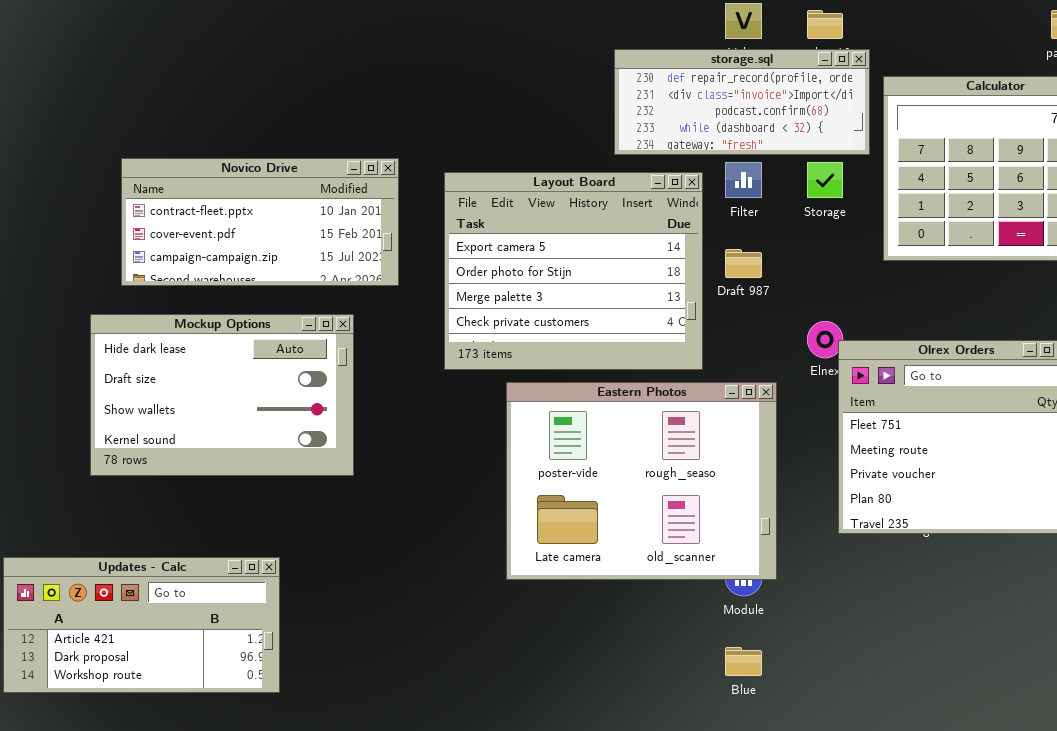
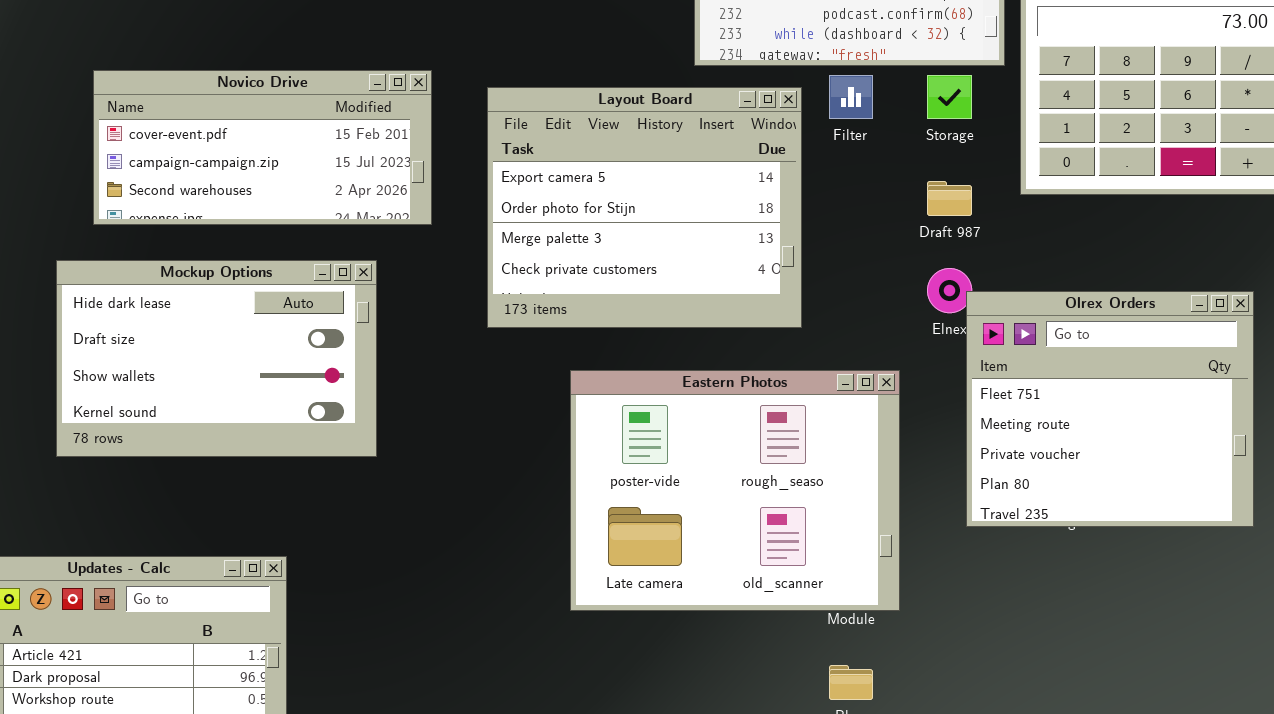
Novico Drive: [121,158,399,286] -> [93,70,432,225], scrolled down 1 row
Draft 987: [725,249,762,278] -> [927,181,972,216], moved
Eastern Photos: [506,382,777,580] -> [570,370,900,611], moved

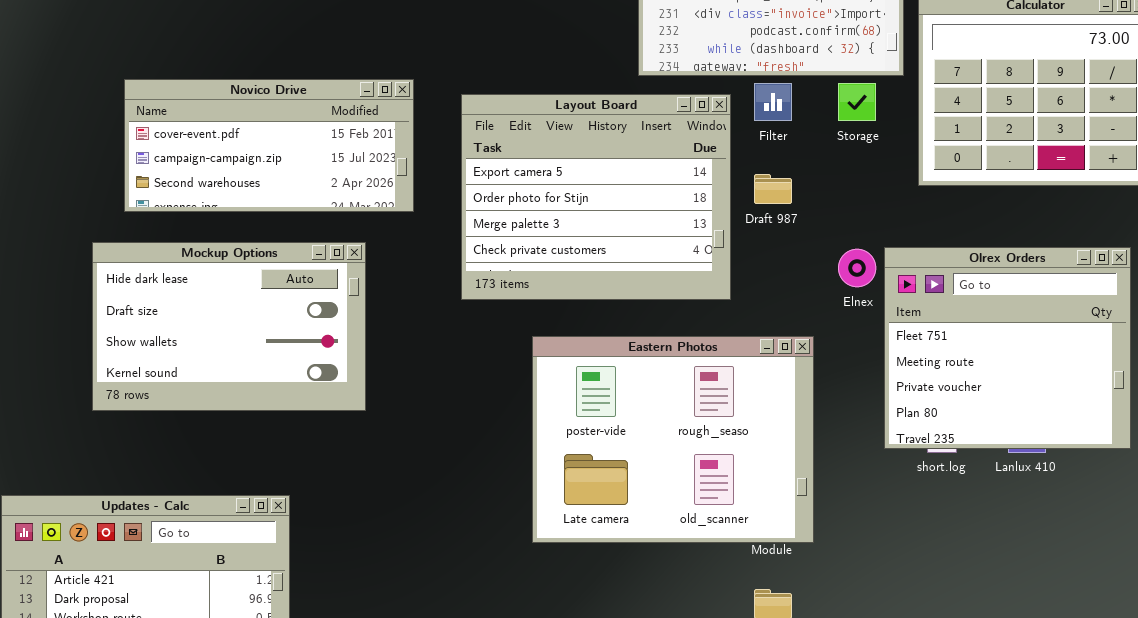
Draft 987: [927,181,972,216] -> [754,174,792,204], moved
Olrex Orders: [966,291,1254,527] -> [884,247,1131,449], moved

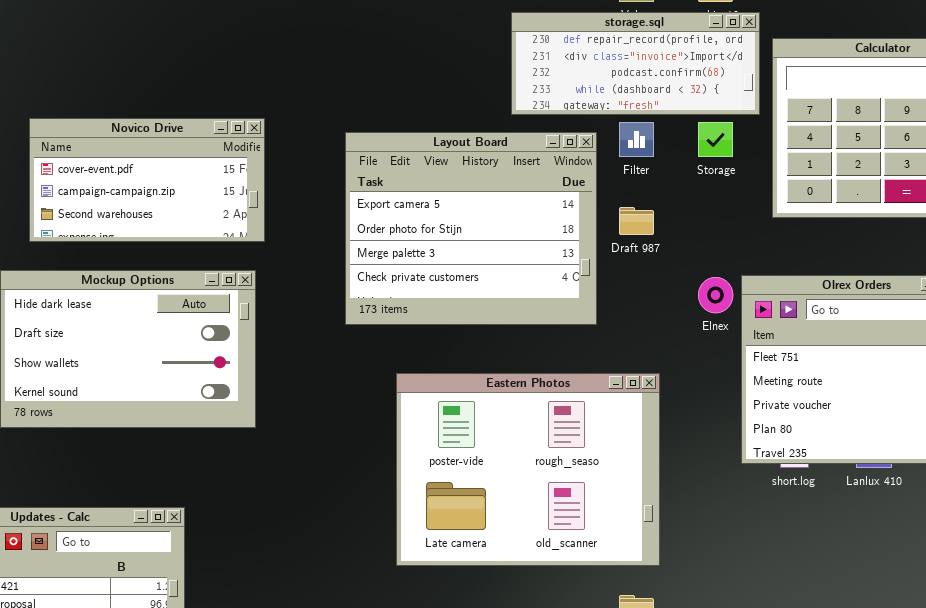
Novico Drive: [124,79,414,212] -> [29,118,265,242], resized
Eastern Photos: [532,336,814,543] -> [396,373,660,566], moved

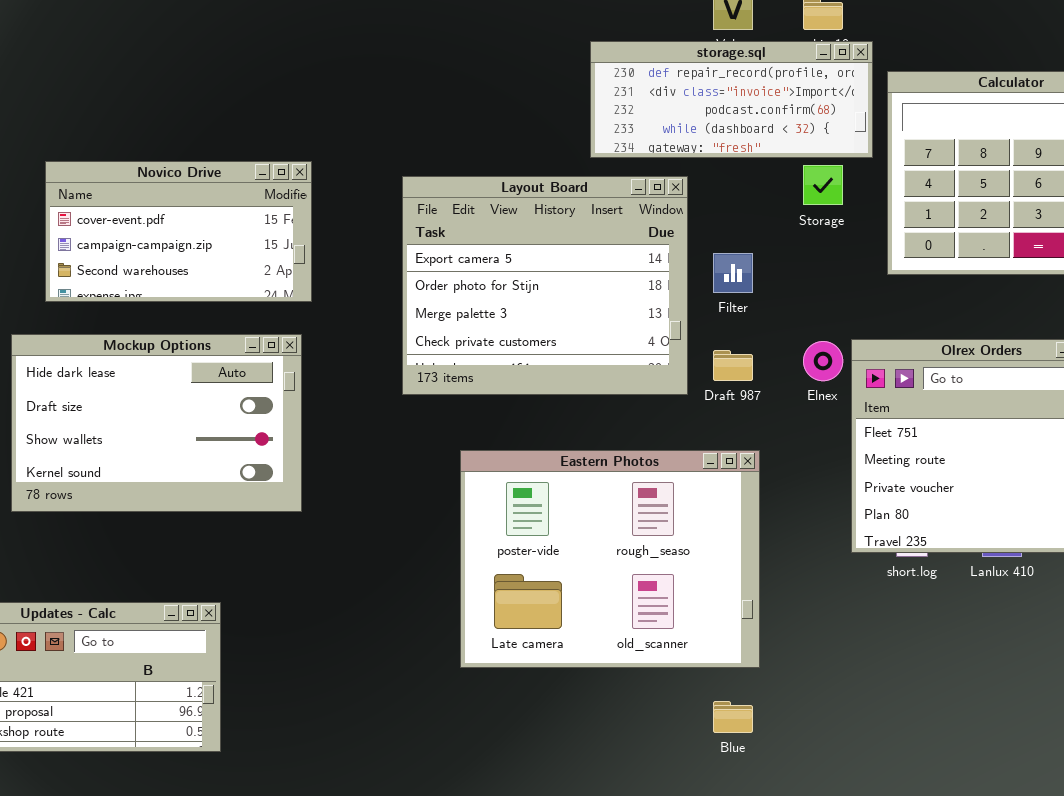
Filter: [619,122,654,157] -> [713,253,753,293], moved
Draft 987: [619,207,654,235] -> [713,350,753,381], moved

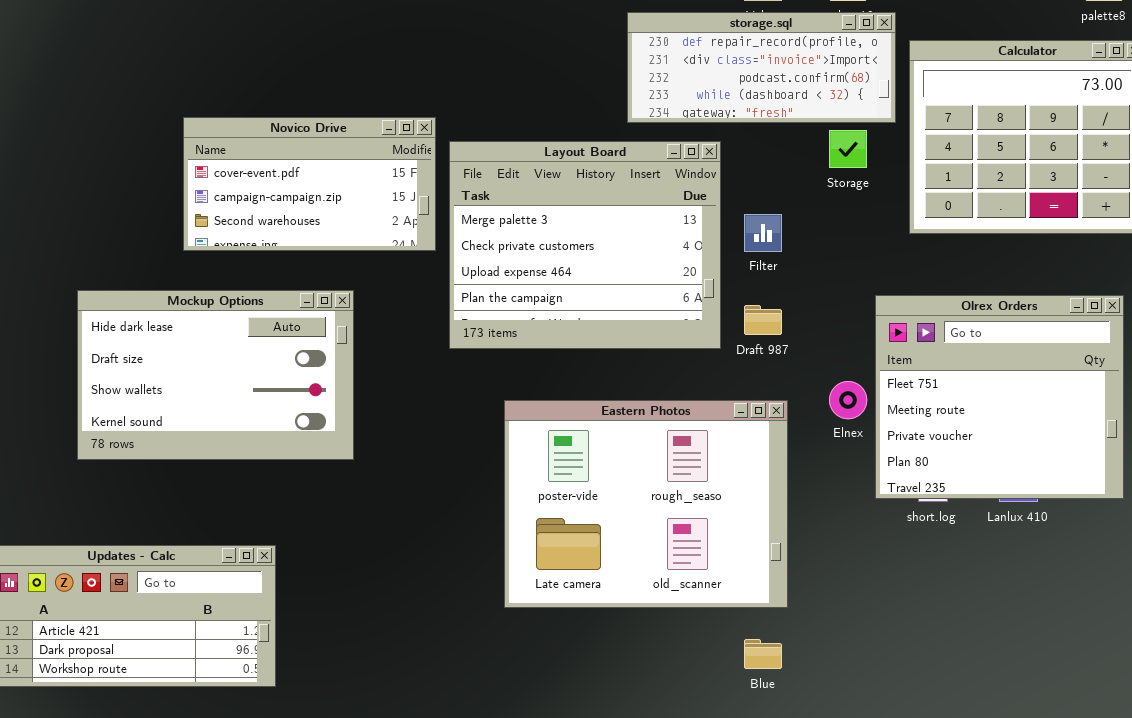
Novico Drive: [45,161,312,302] -> [183,117,436,251], moved
Layout Board: [402,176,688,395] -> [449,141,721,349], scrolled down 2 rows
Elnex: [803,341,843,381] -> [829,381,867,419], moved

